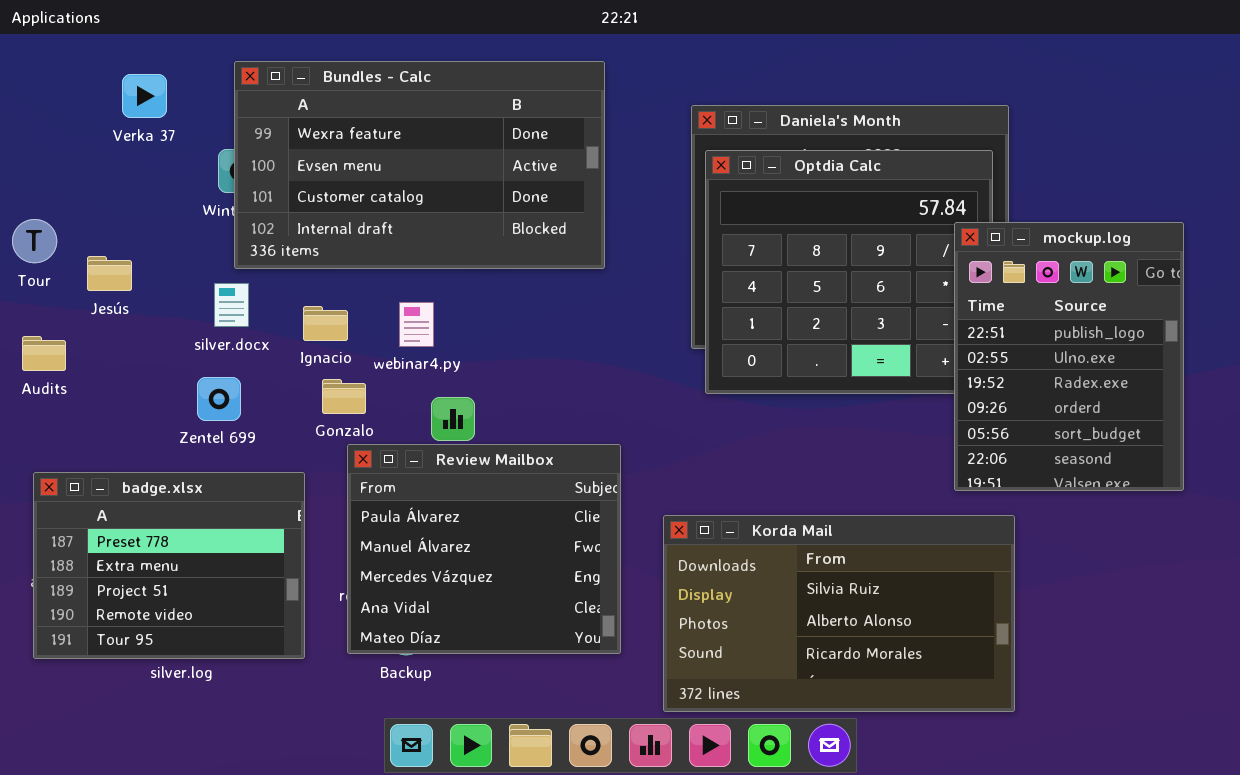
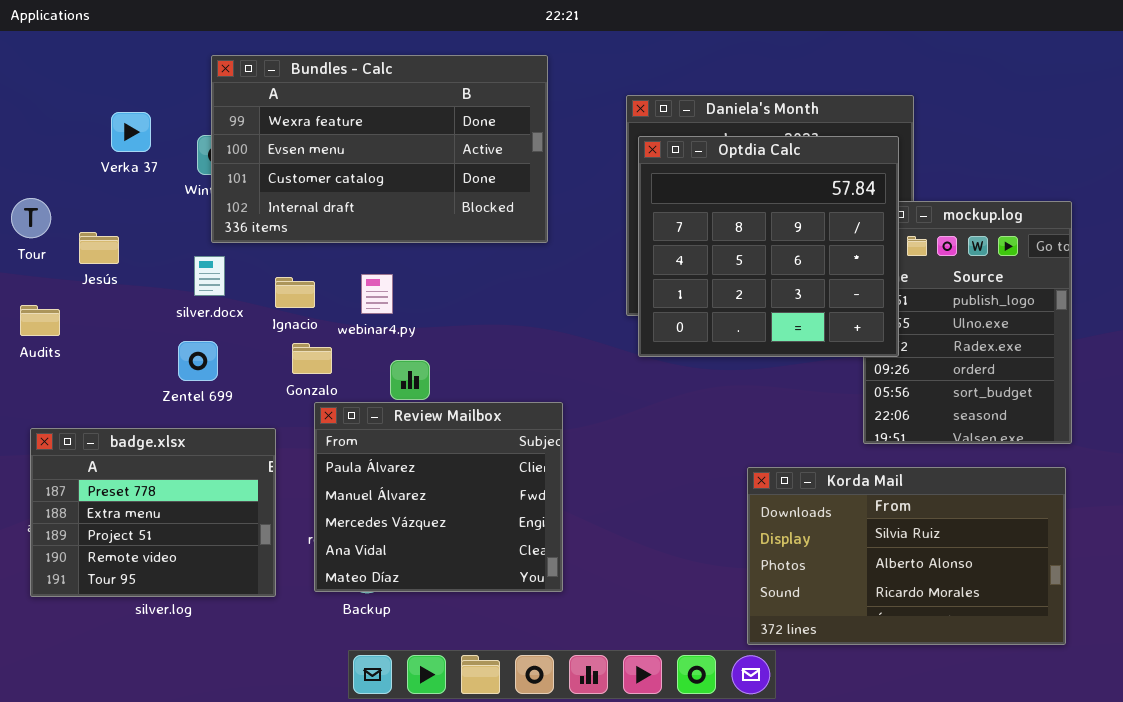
Verka 37: [122,74,167,118] -> [111,112,151,152], moved
Optdia Calc: [705,150,993,394] -> [638,136,899,357], raised
Korda Mail: [663,515,1015,712] -> [747,467,1066,645], moved

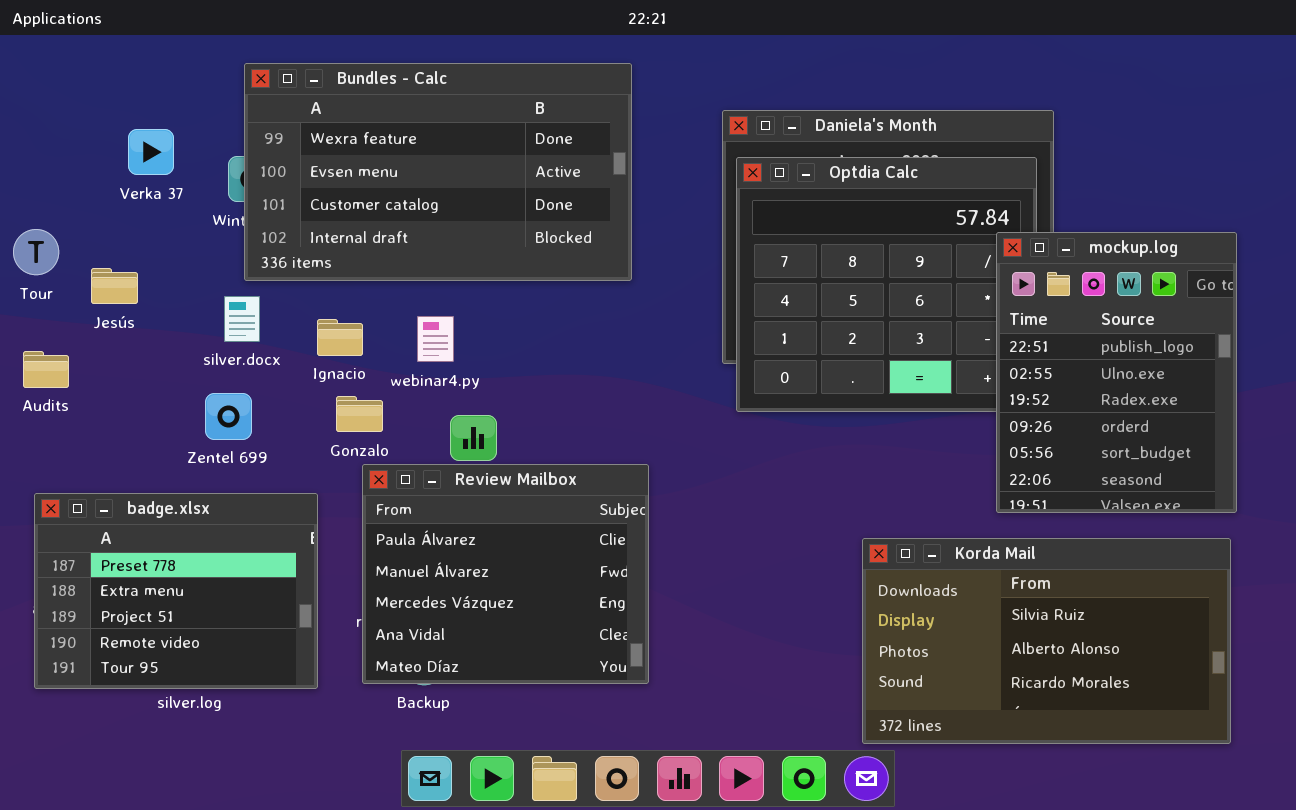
mockup.log: [863,201,1072,444] -> [996,232,1237,513], raised

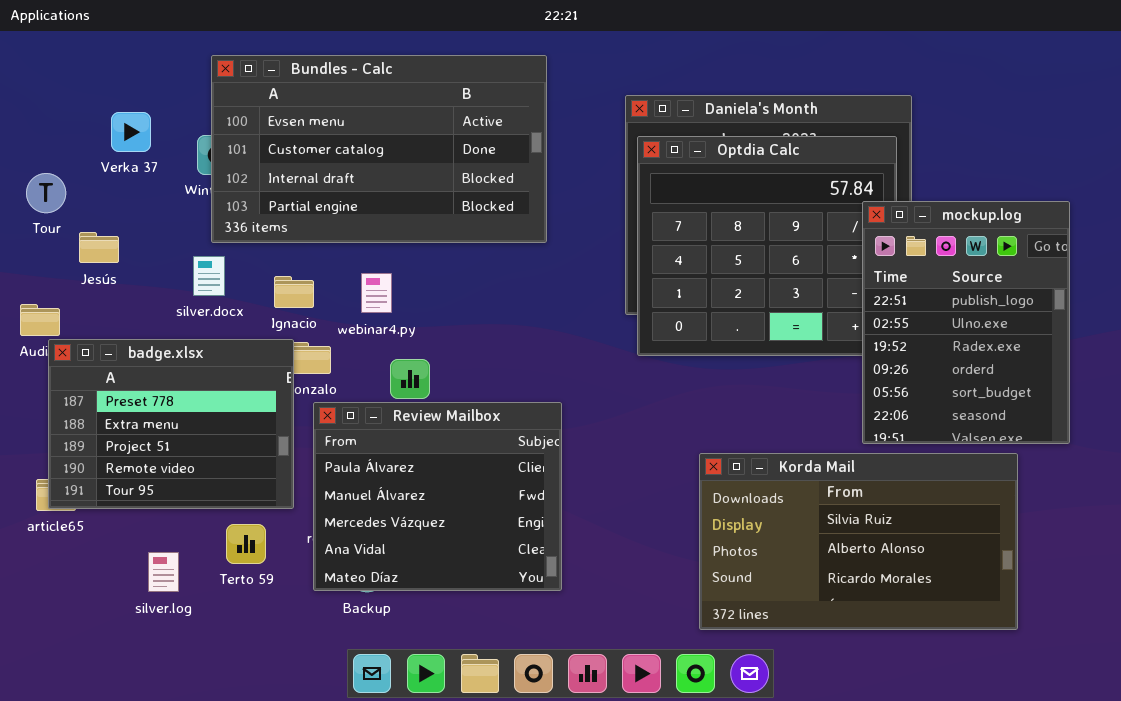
Bundles - Calc: [244,63,632,281] -> [211,55,547,243], scrolled down 1 row
Tour: [13,229,59,275] -> [26,173,66,213], moved
badge.xlsx: [34,493,318,689] -> [48,339,294,509], moved
Korda Mail: [862,538,1231,744] -> [699,453,1018,630], moved

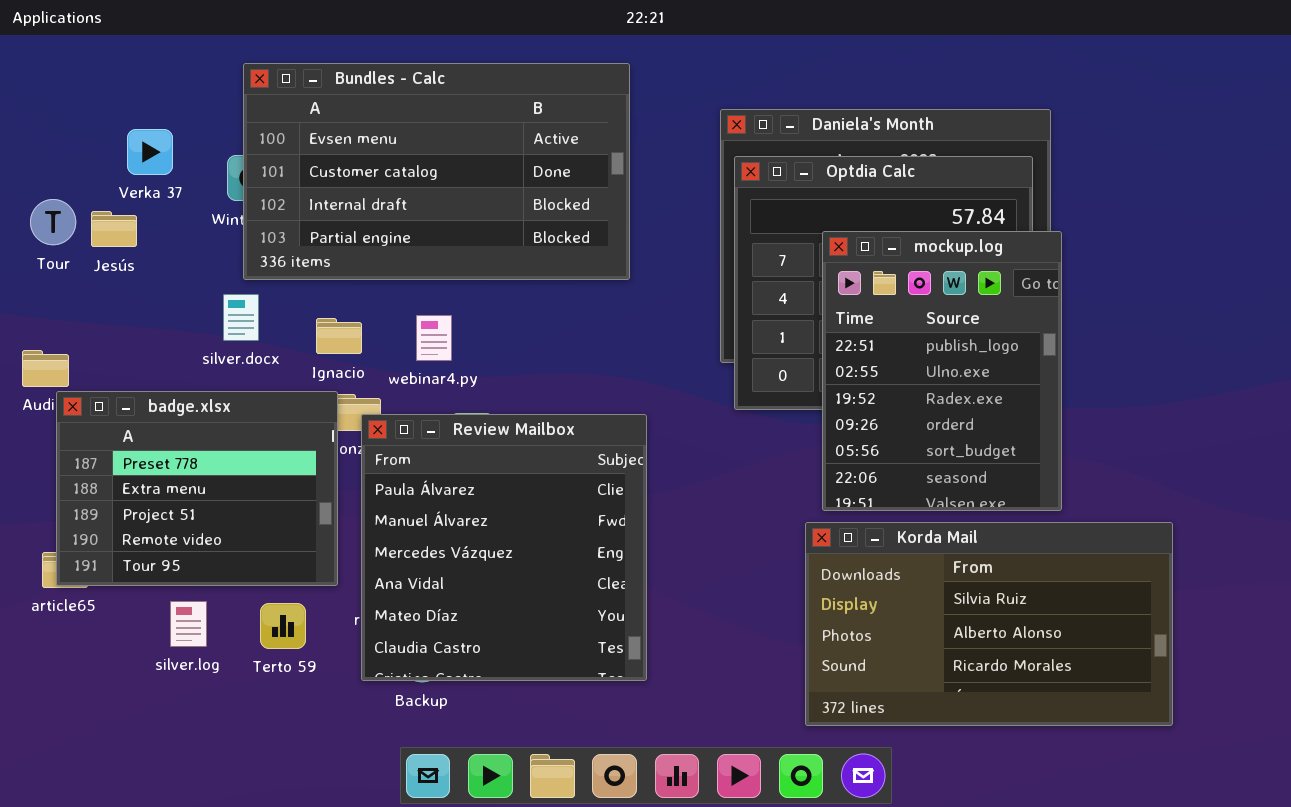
mockup.log: [862,201,1070,444] -> [822,231,1062,511], moved
Jesús: [79,232,119,263] -> [91,211,137,247], moved
Review Mailbox: [313,402,562,591] -> [361,414,647,681], resized
silver.log: [148,552,179,592] -> [170,601,207,647], moved

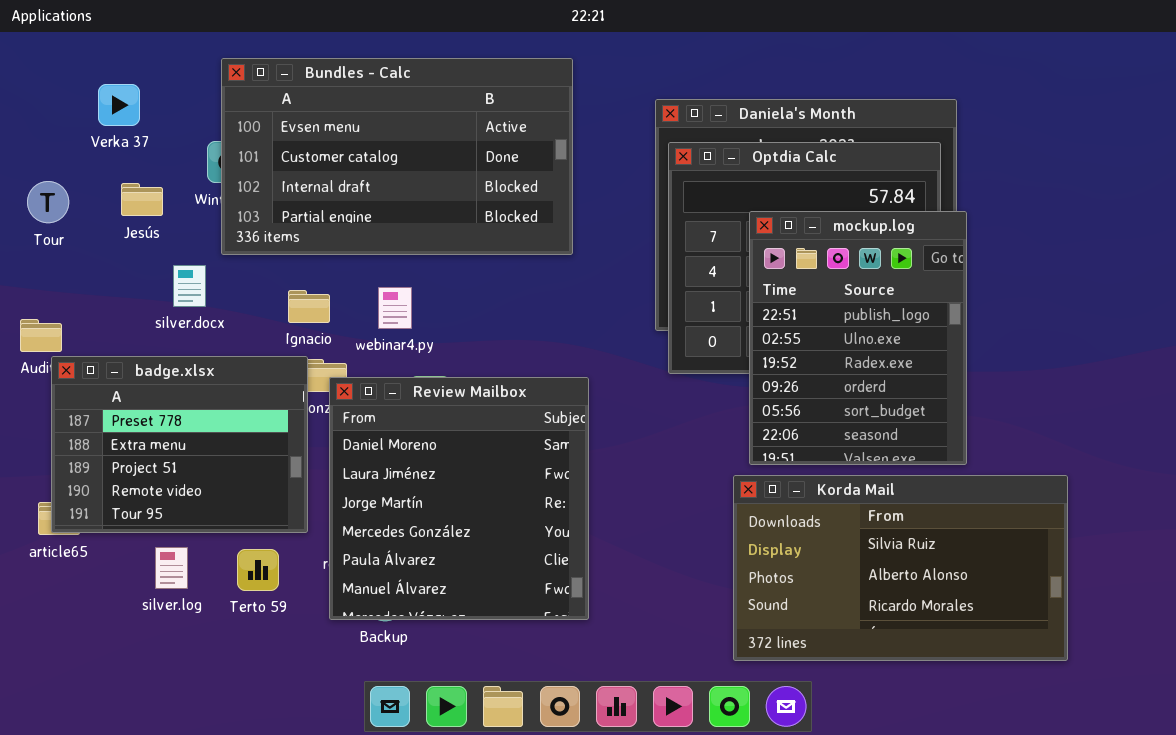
Verka 37: [127,129,173,175] -> [98,84,140,126], moved
Jesús: [91,211,137,247] -> [121,183,163,216], moved
silver.docx: [223,294,259,341] -> [173,265,206,307], moved
Review Mailbox: [361,414,647,681] -> [329,377,589,620], scrolled up 4 rows

